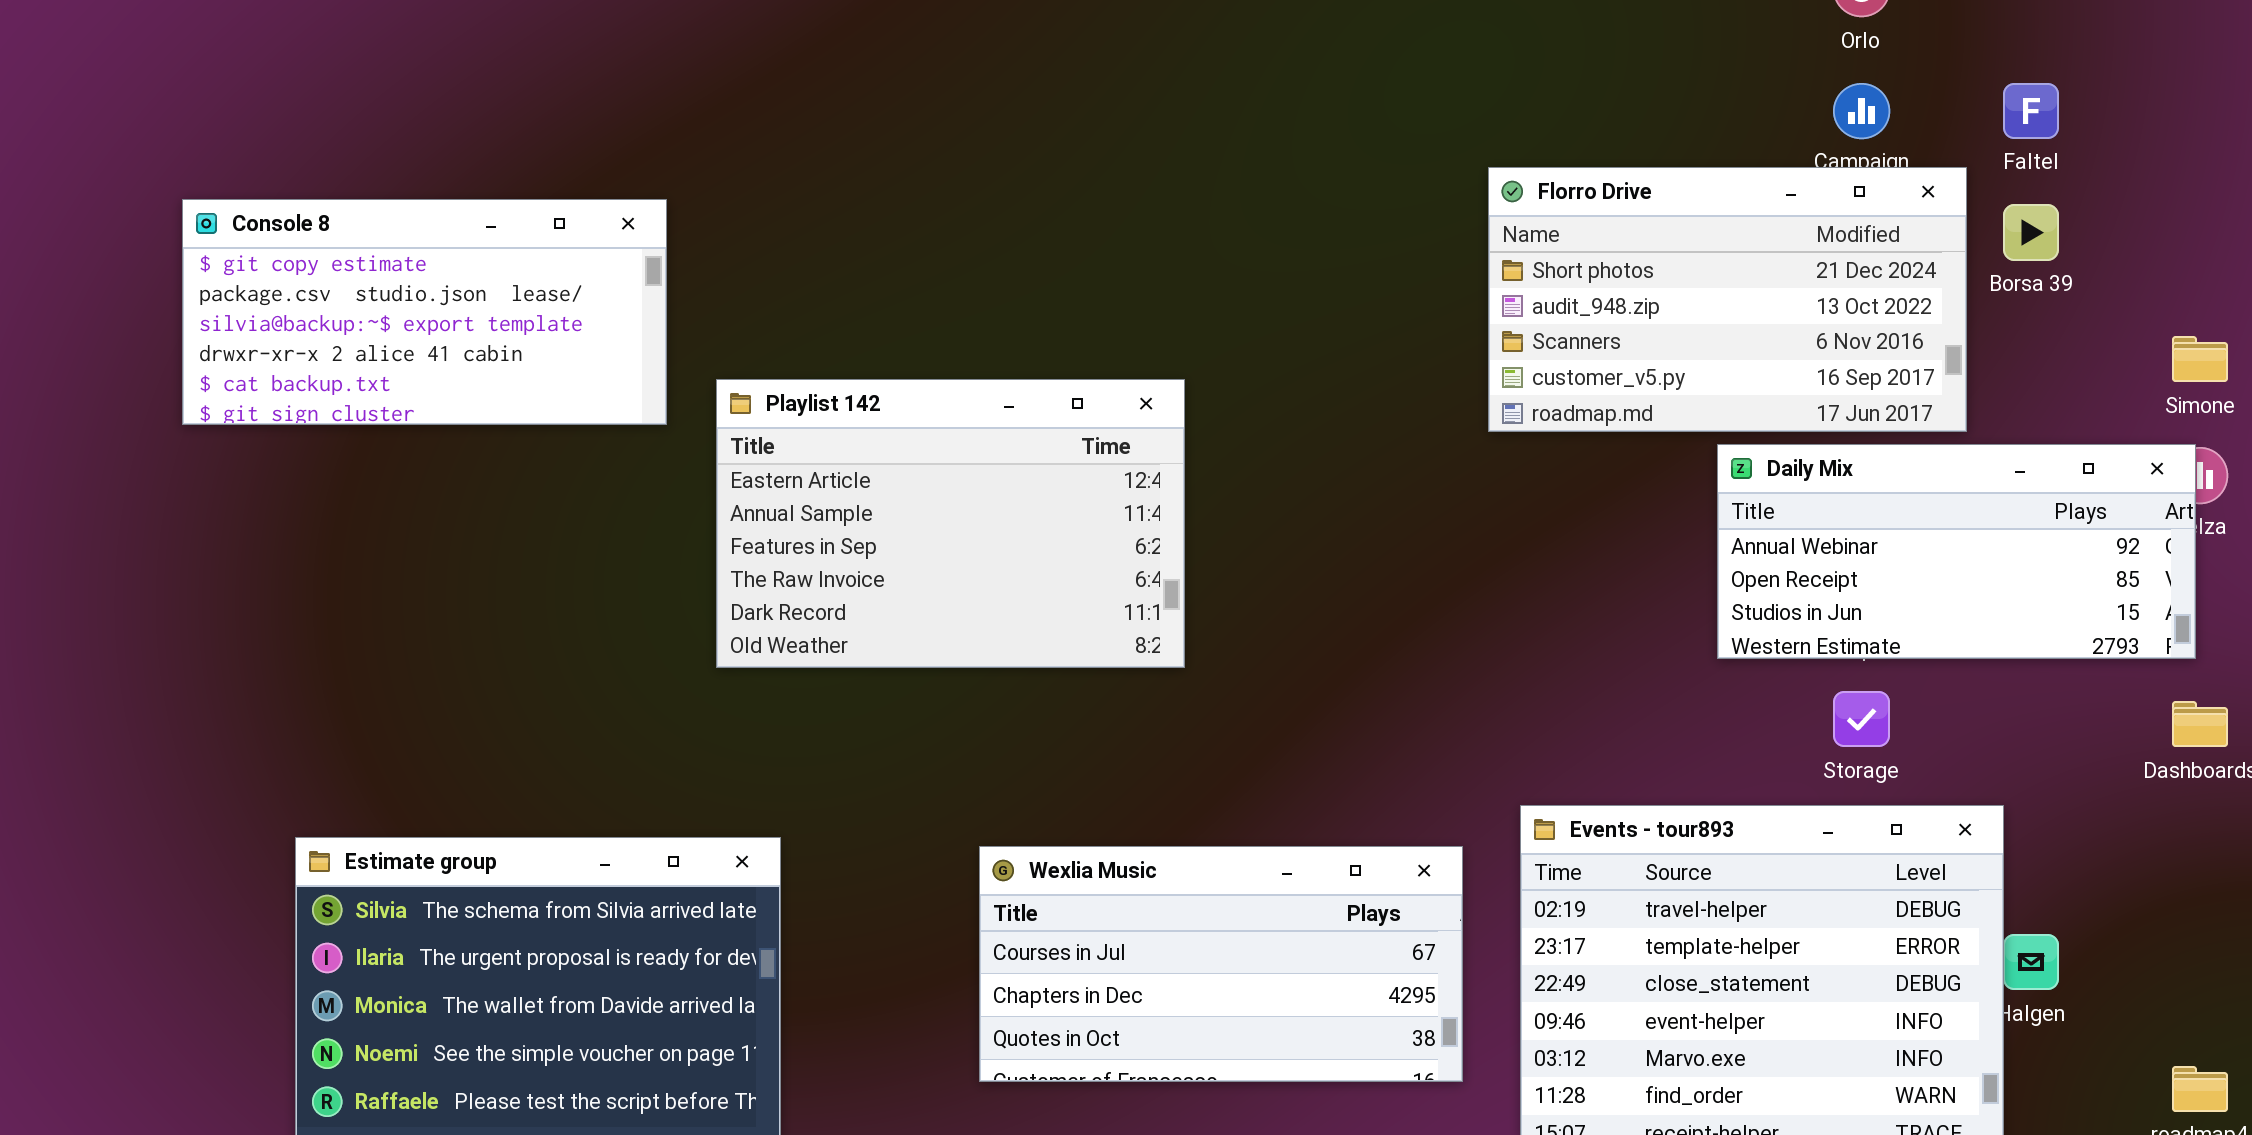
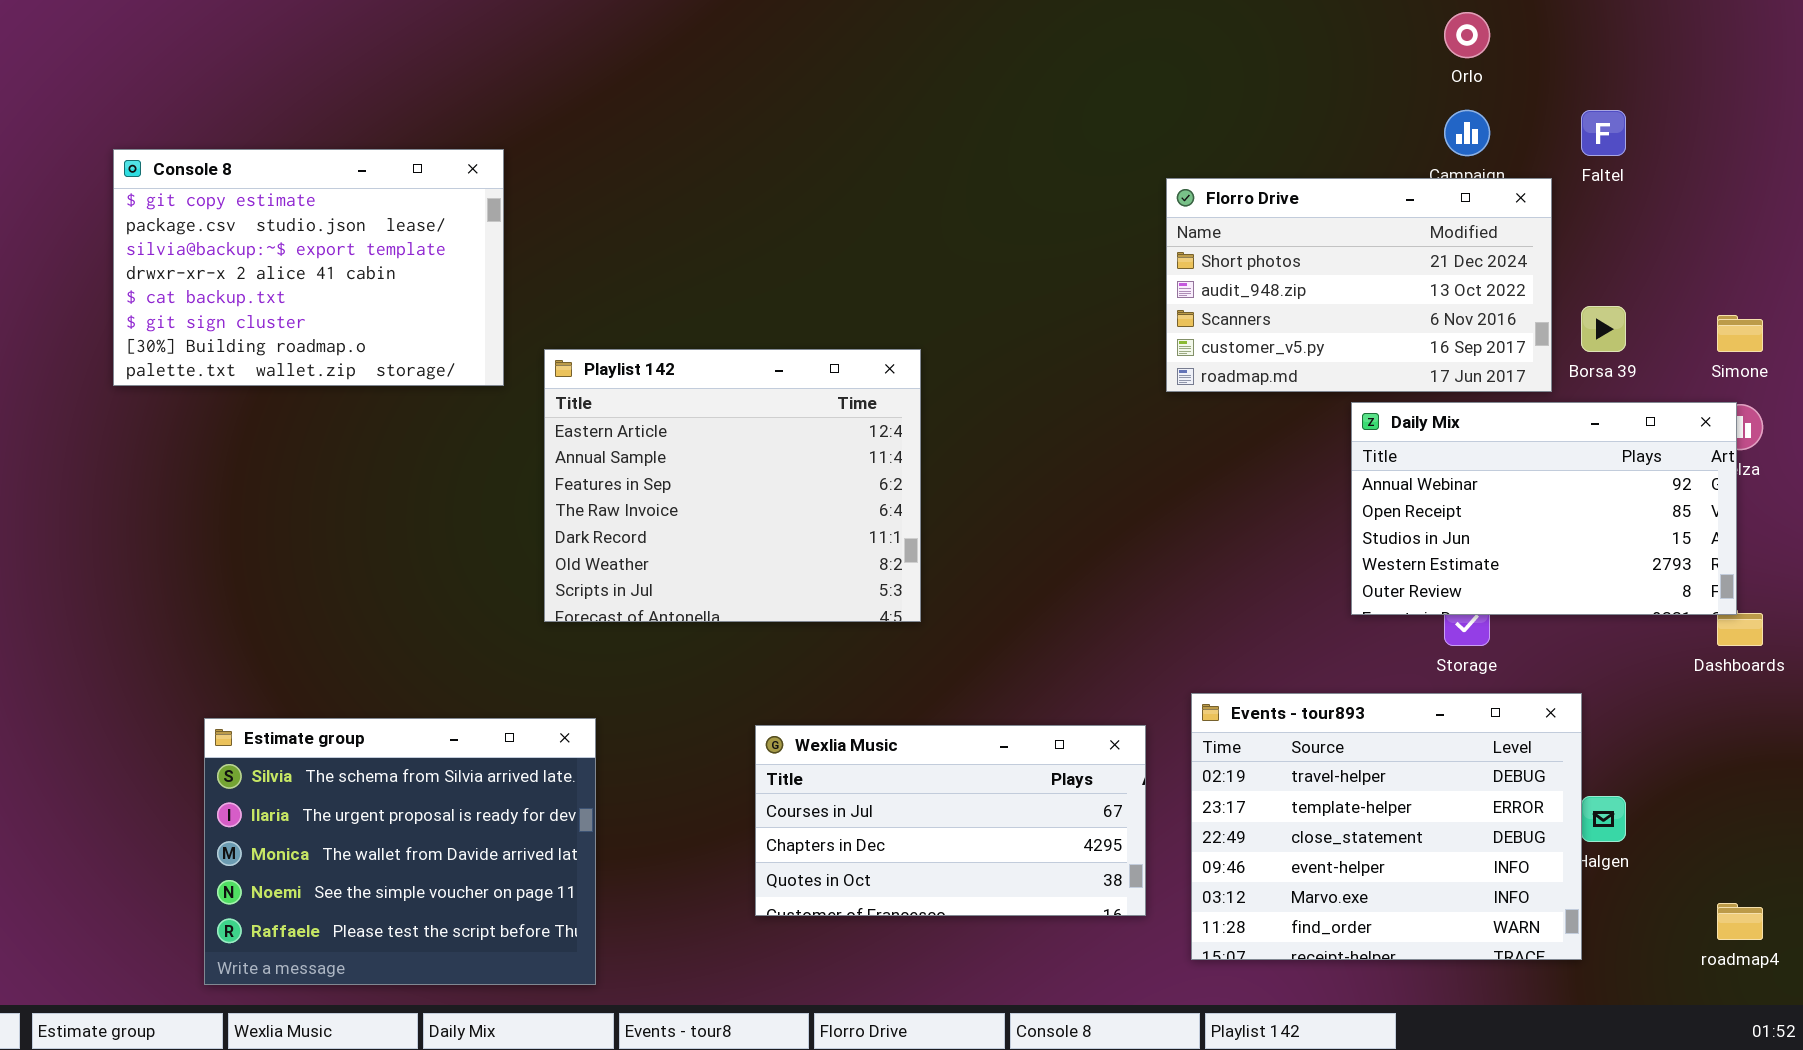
Console 8: [182,199,667,425] -> [113,149,504,386], resized
Borsa 39: [2003,204,2059,261] -> [1581,306,1626,352], moved
Playlist 142: [716,379,1185,668] -> [544,349,921,622], resized
Daily Mix: [1717,444,2196,659] -> [1351,402,1737,615], resized

